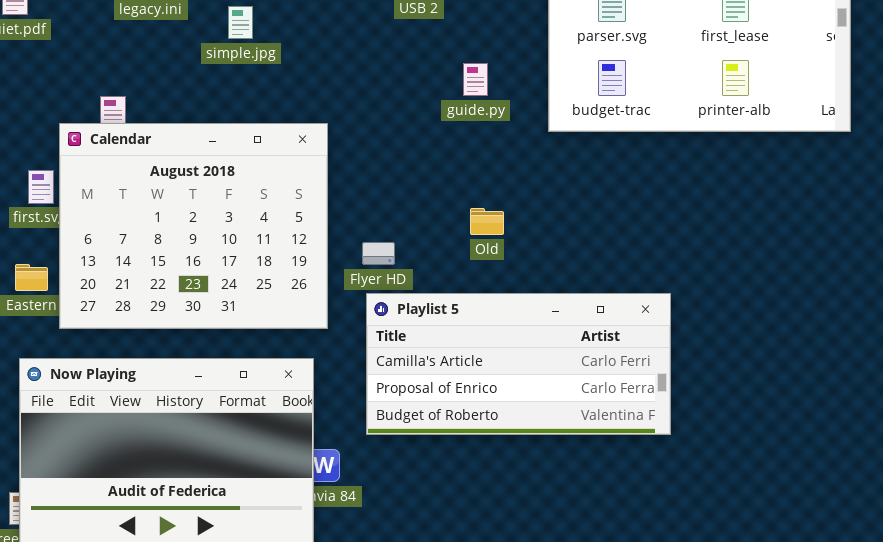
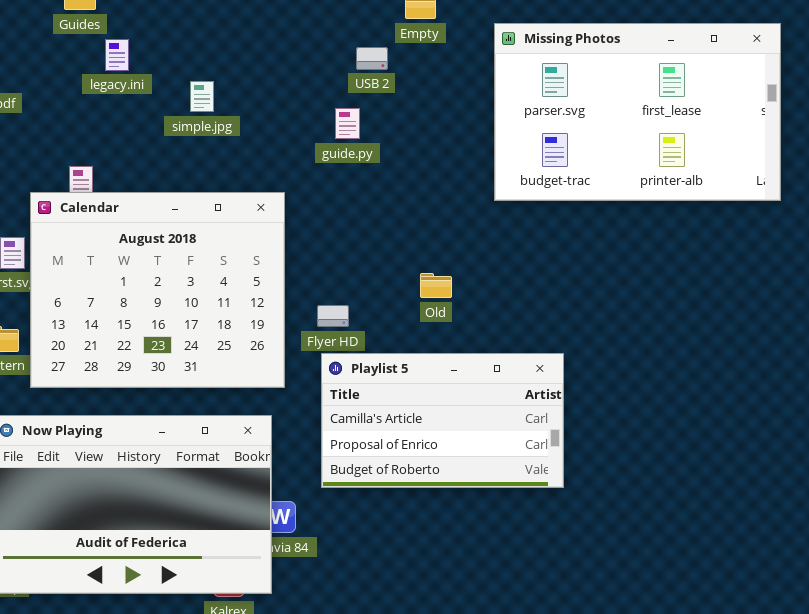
guide.py: [463,63,488,96] -> [335,108,360,139], moved
Playlist 5: [366,293,671,435] -> [321,353,564,488], resized

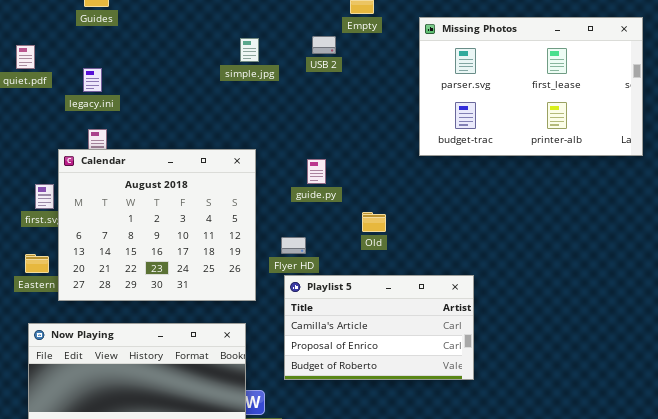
legacy.ini: [105,39,129,71] -> [83,68,102,92], moved
simple.jpg: [190,81,214,112] -> [240,38,259,62], moved
guide.py: [335,108,360,139] -> [307,159,326,184], moved

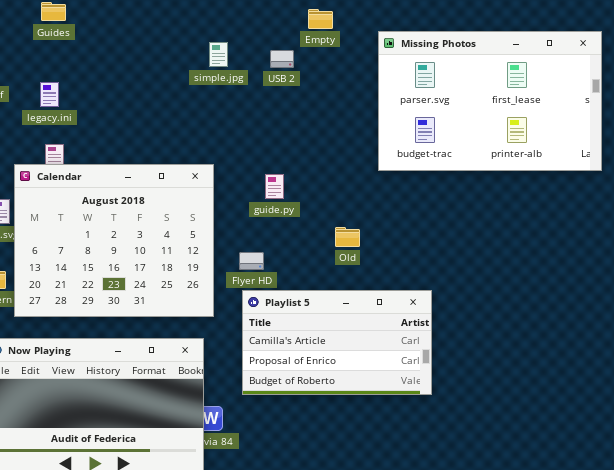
simple.jpg: [240,38,259,62] -> [209,42,228,67], moved
Old: [362,212,386,232] -> [335,227,360,247], moved

